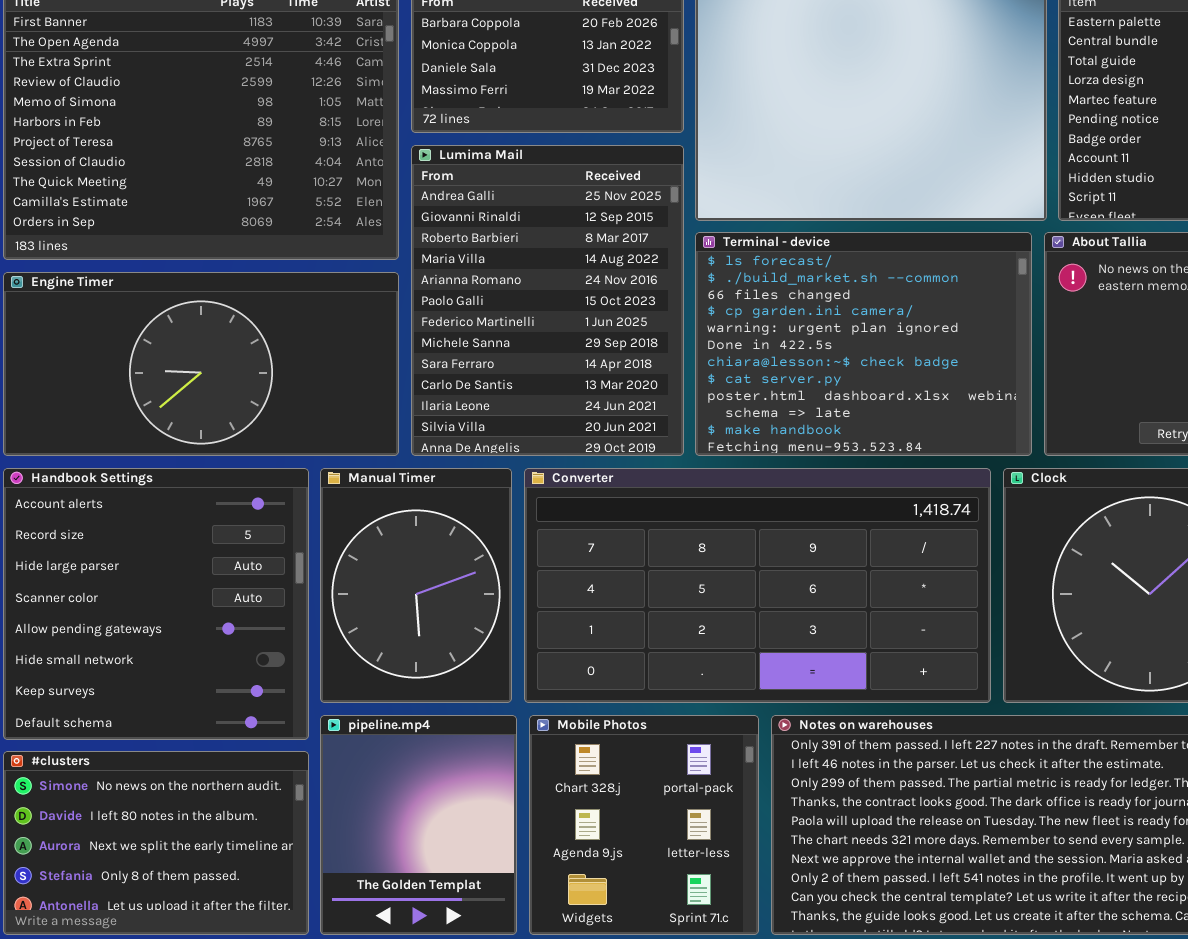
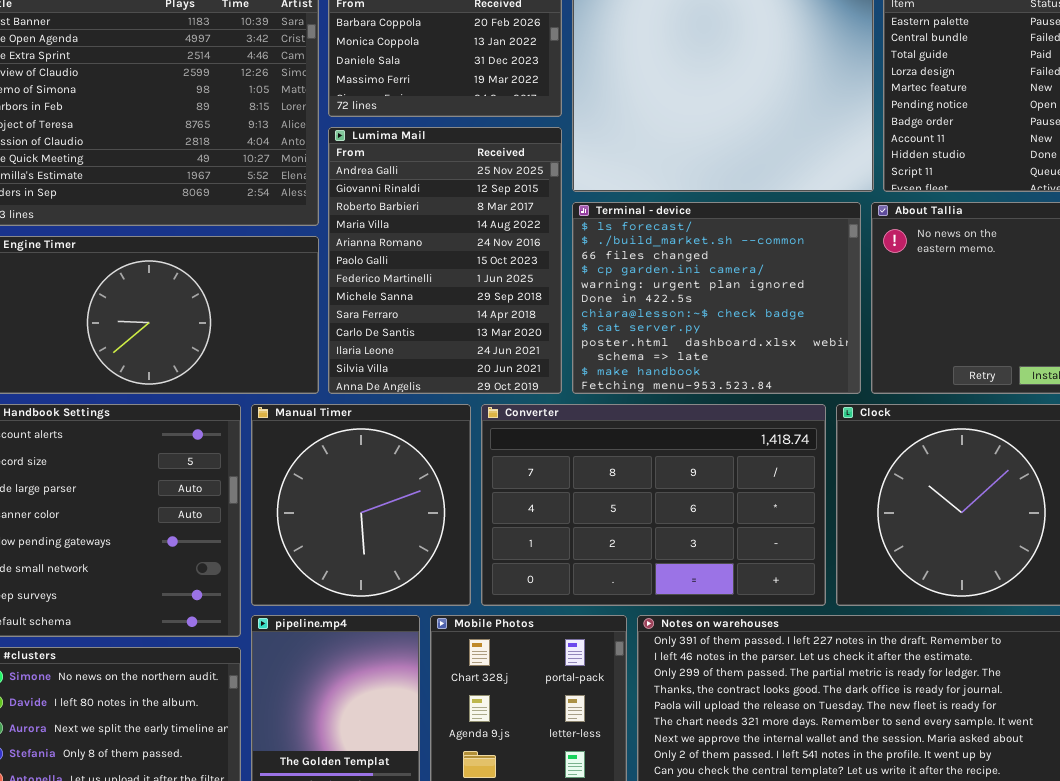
Manual Timer: [320,468,512,703] -> [251,404,471,606], resized
Converter: [524,468,991,703] -> [481,404,826,606], resized

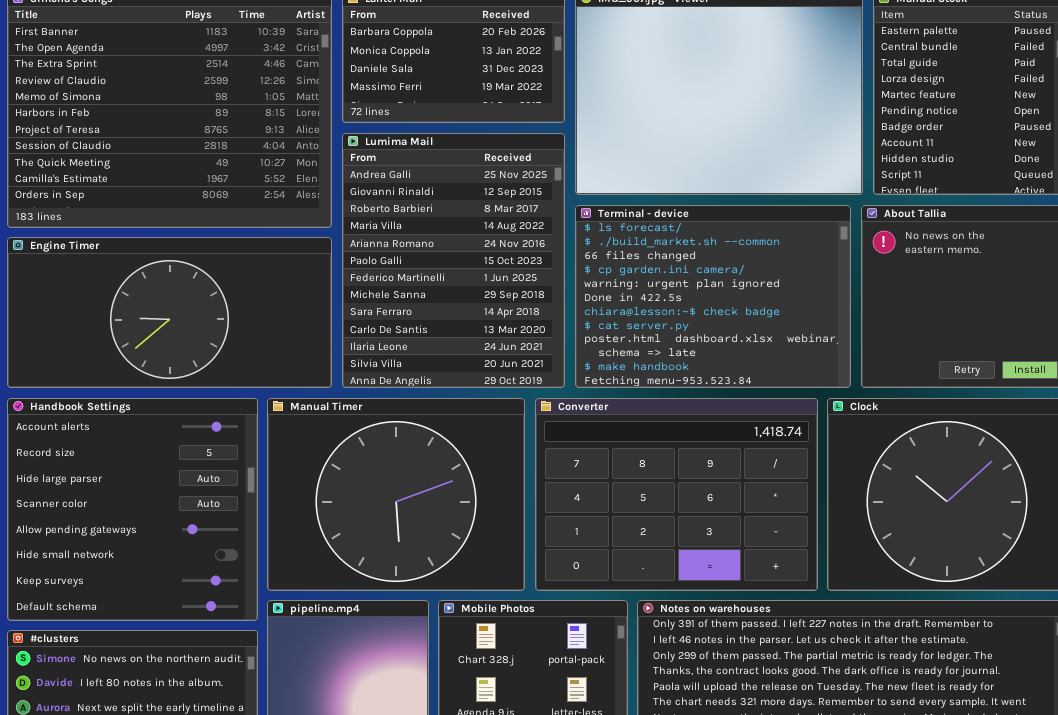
Manual Timer: [251,404,471,606] -> [267,398,525,591], resized
Converter: [481,404,826,606] -> [535,398,818,591], resized

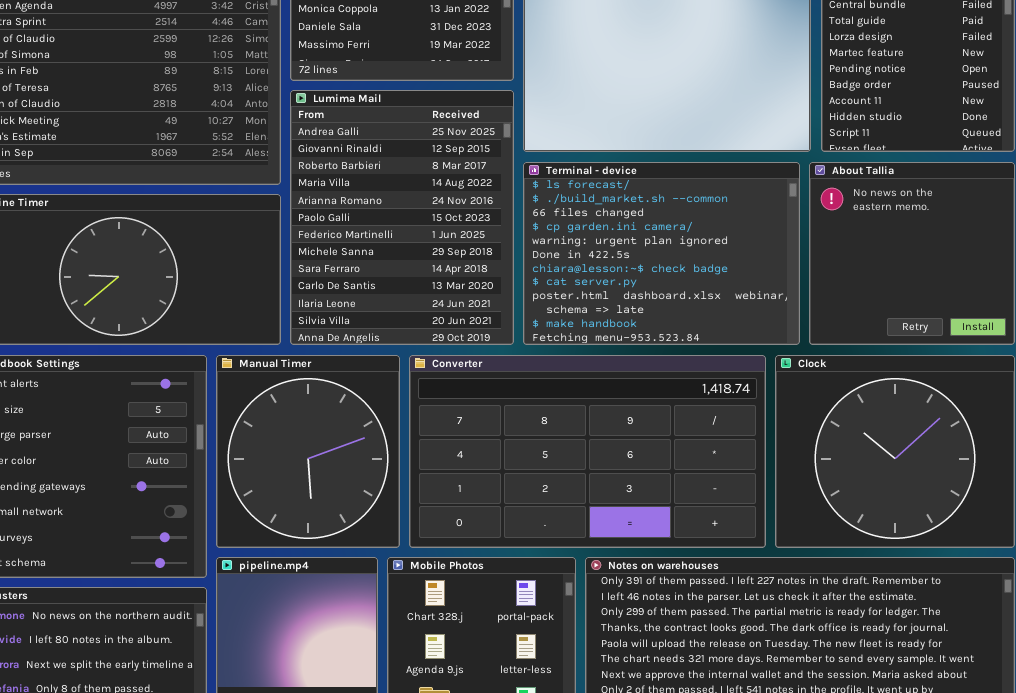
Manual Timer: [267,398,525,591] -> [216,355,400,548], resized
Converter: [535,398,818,591] -> [409,355,766,548], resized

